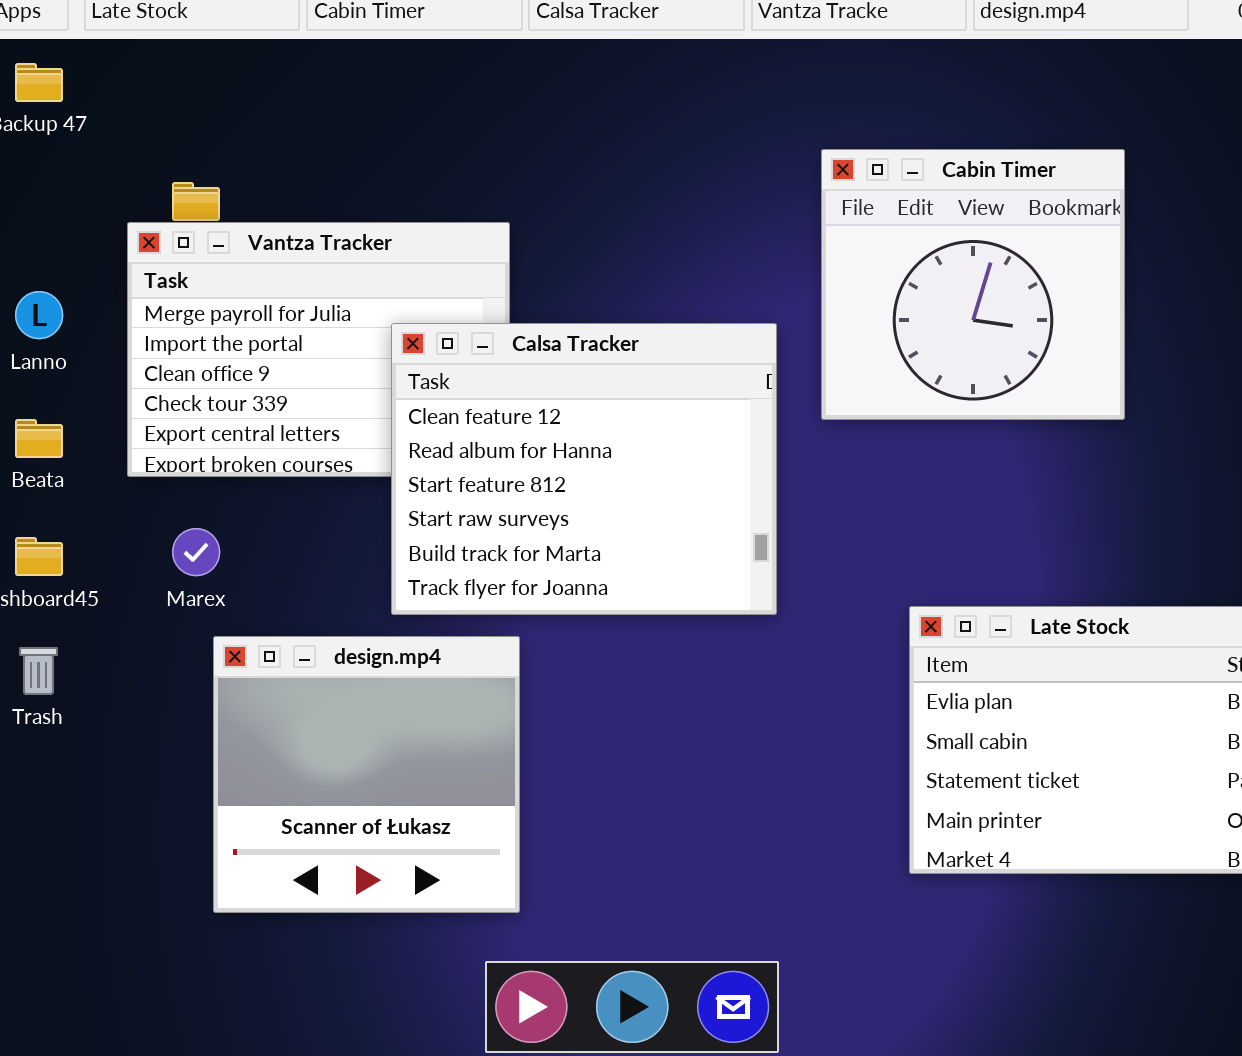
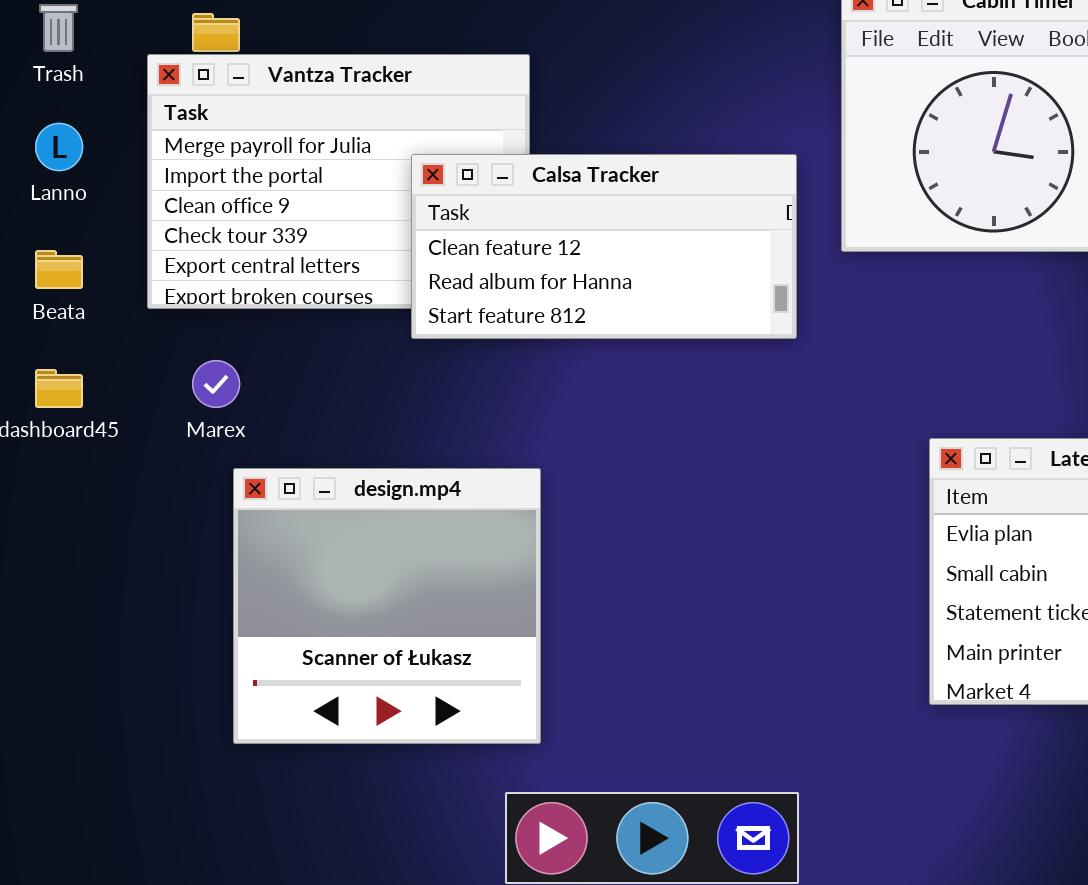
Calsa Tracker: [391,323,777,615] -> [411,154,797,339], resized
Trash: [19,647,58,695] -> [39,4,78,52], moved

